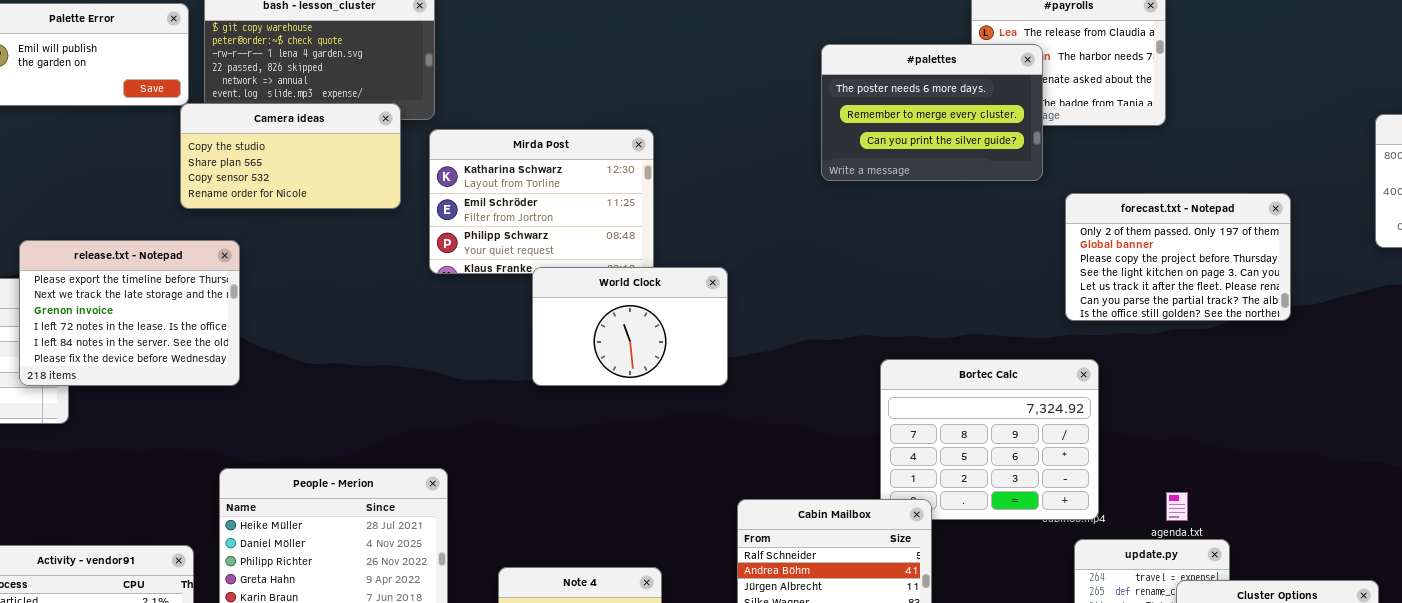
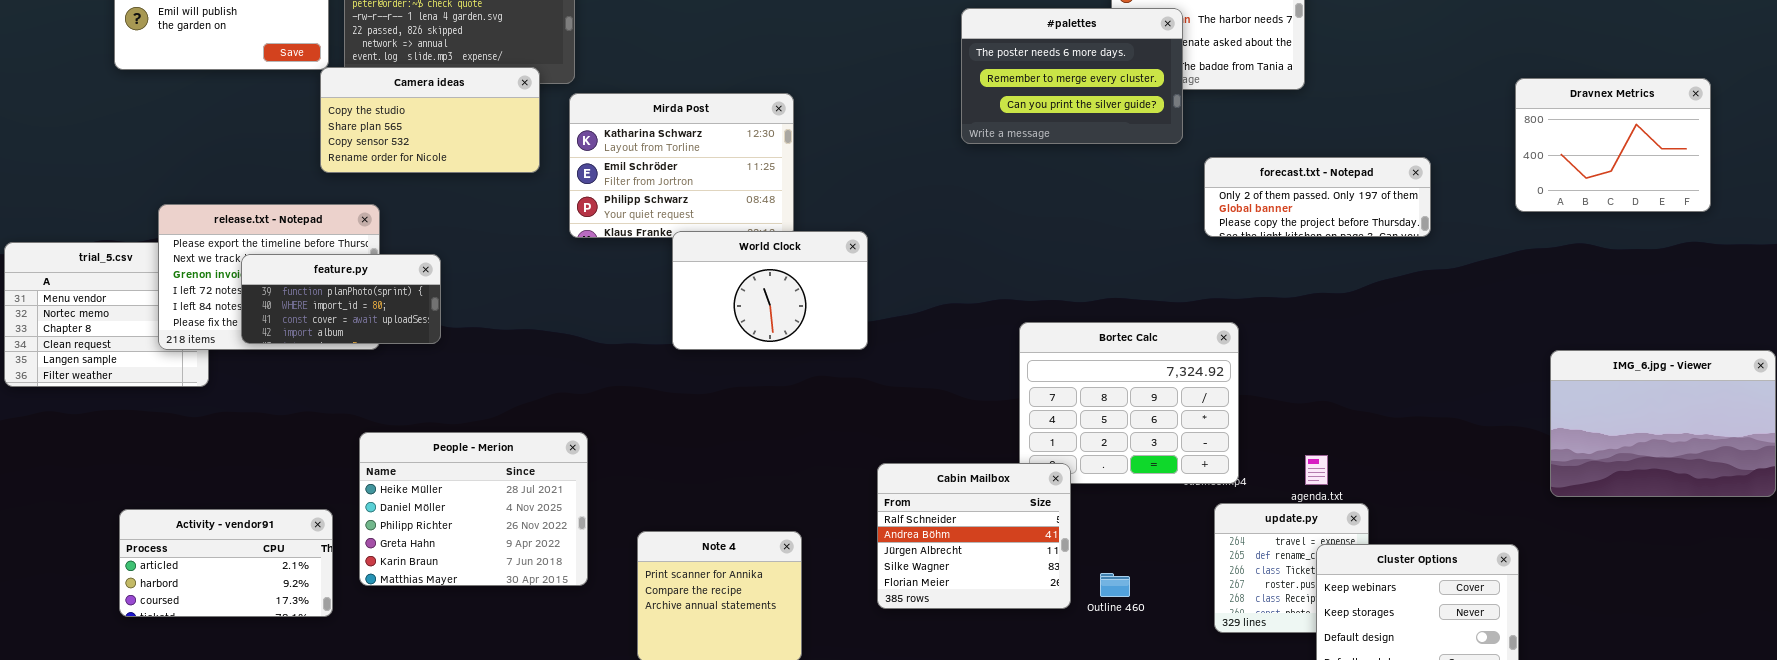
forecast.txt - Notepad: [1065,193,1291,321] -> [1204,157,1431,237], resized
feature.py: none -> [241,254,441,344], opened

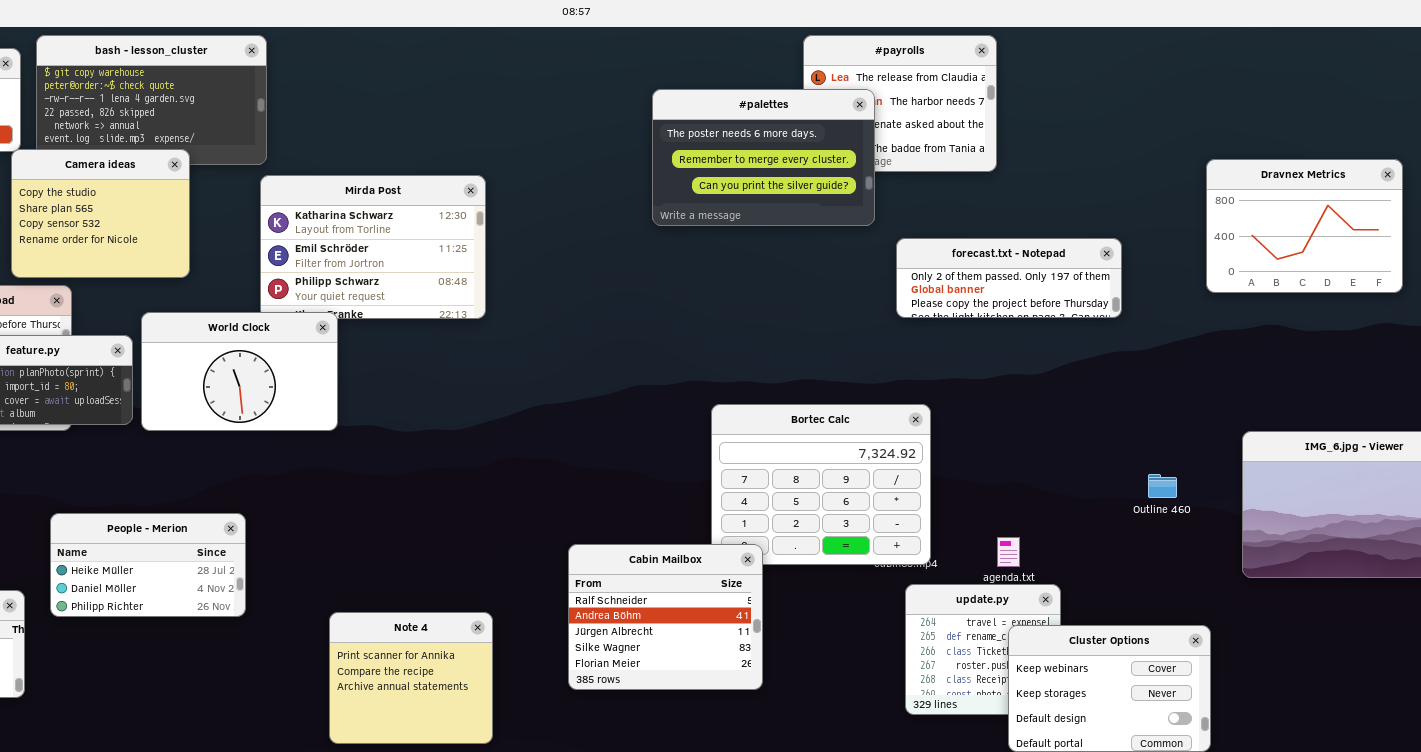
Camera ideas: [320,67,540,173] -> [11,149,190,278], resized
World Clock: [672,231,868,350] -> [141,312,338,431], moved
People - Merion: [359,432,588,586] -> [50,513,246,617], resized
Outline 460: [1100,573,1130,597] -> [1148,474,1177,498], moved

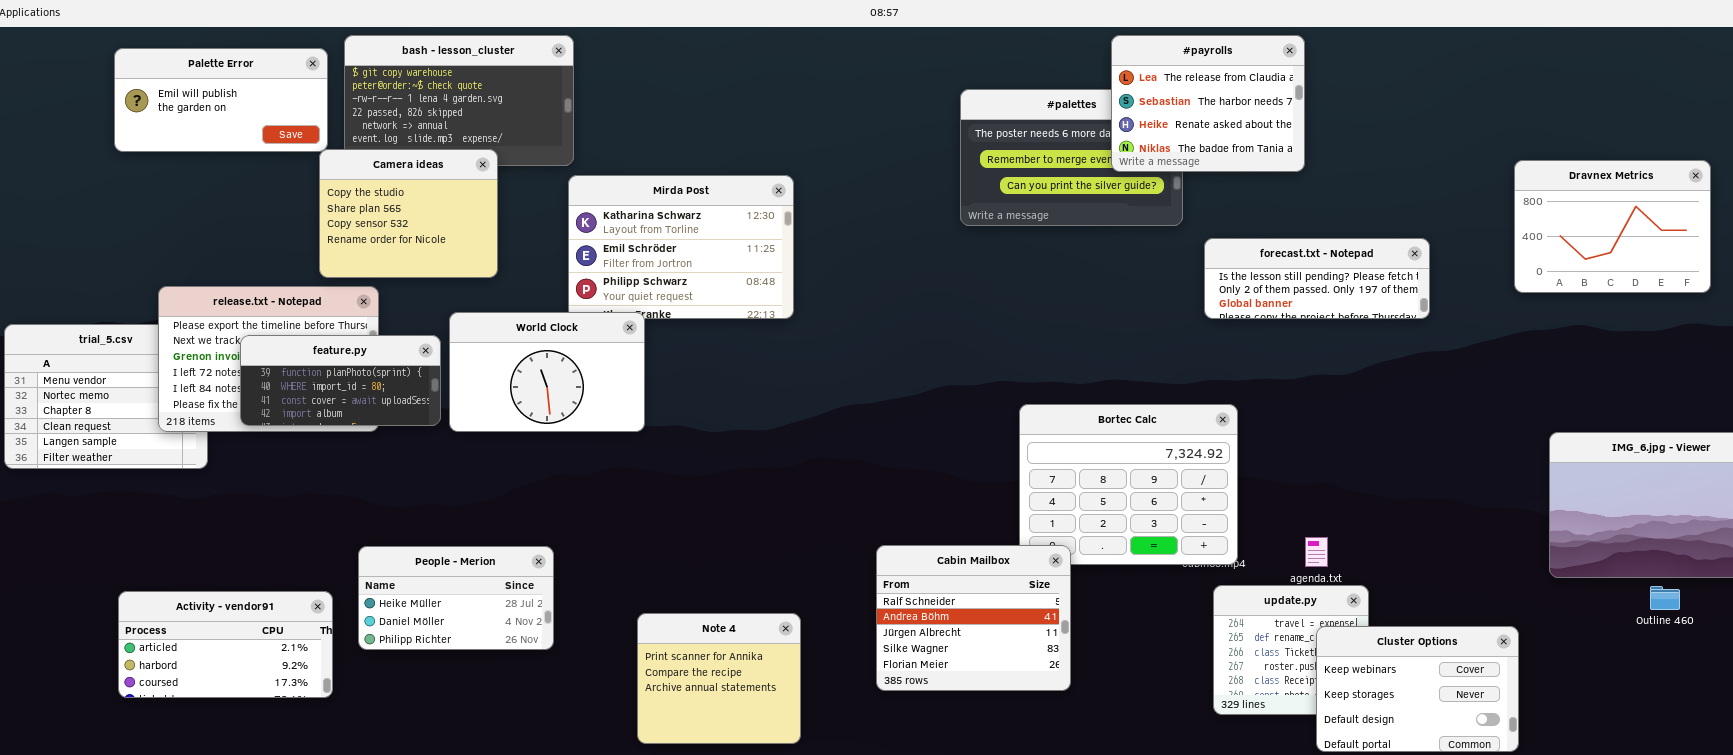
#payrolls: [803,35,997,172] -> [1111,35,1305,172], raised
forecast.txt - Notepad: [896,238,1122,318] -> [1204,238,1430,319], scrolled up 1 row
Outline 460: [1148,474,1177,498] -> [1650,586,1680,610], moved
People - Merion: [50,513,246,617] -> [358,546,554,650], moved

